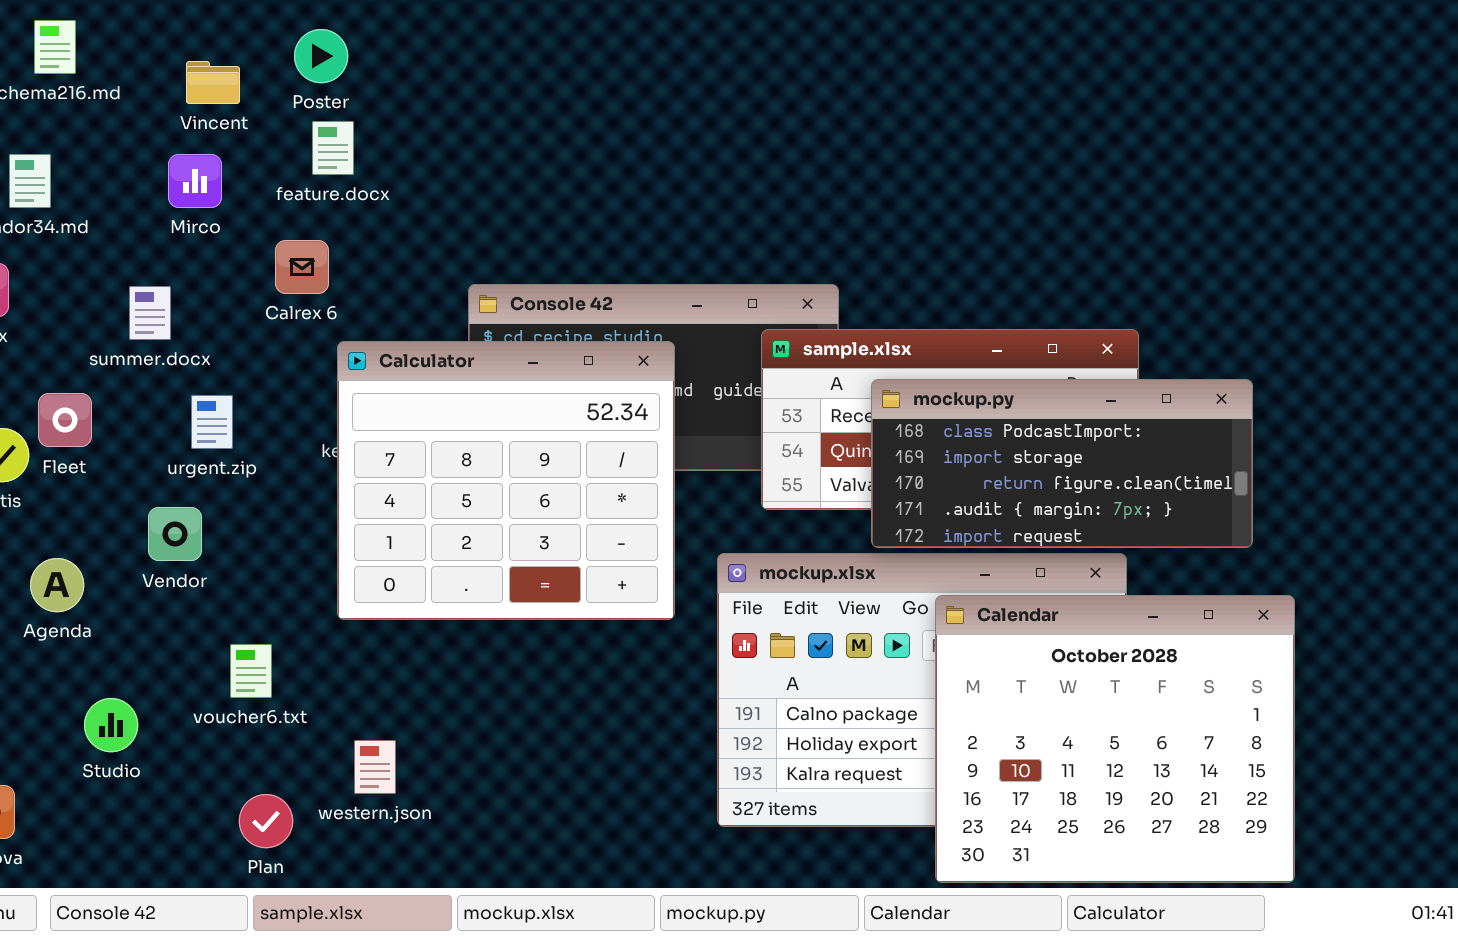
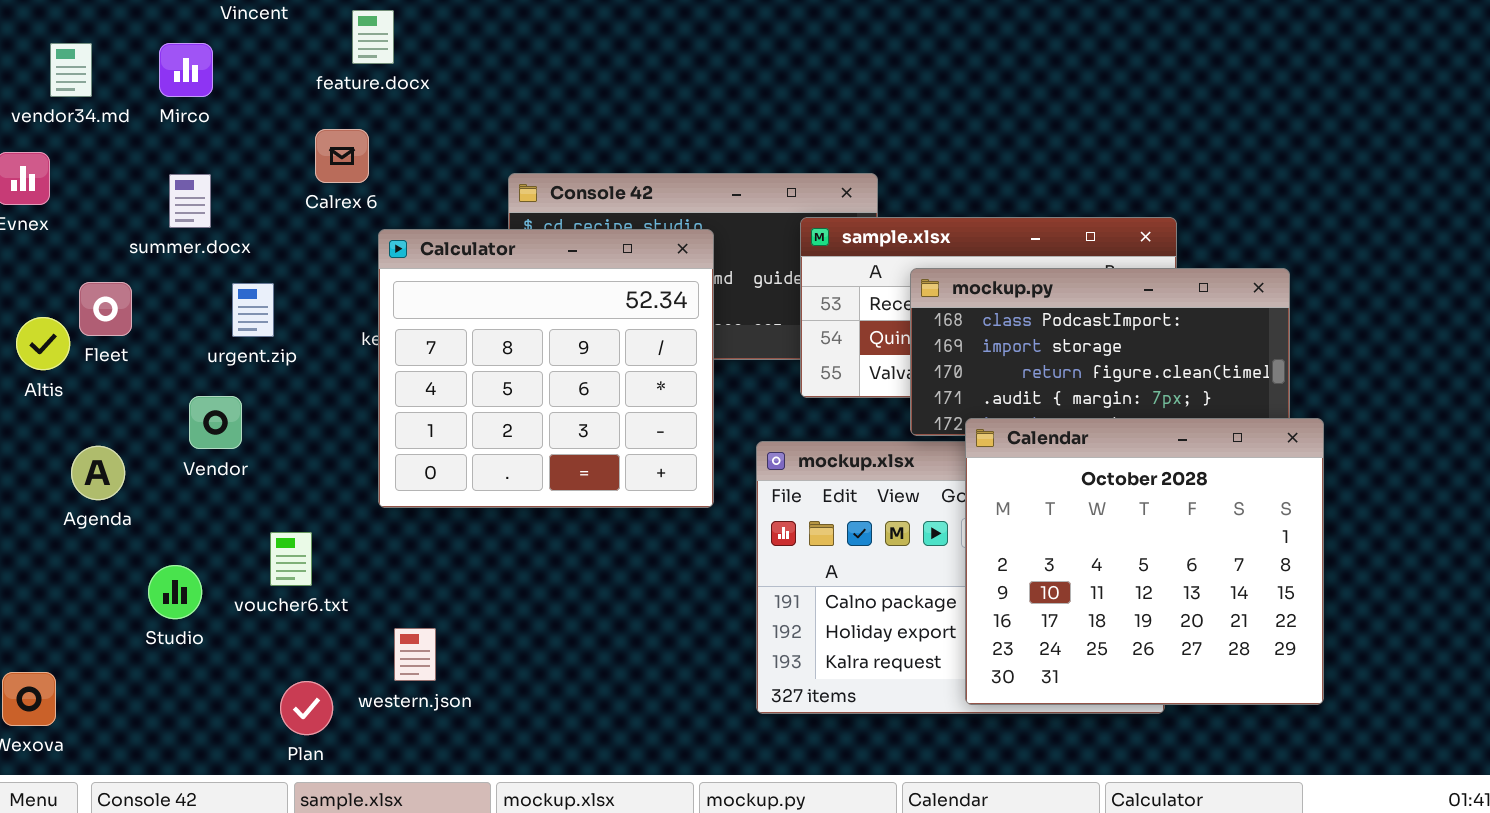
Mirco: [168,154,222,208] -> [159,43,213,97], moved
Calendar: [935,595,1295,883] -> [965,418,1324,705], moved
Studio: [84,698,138,752] -> [148,565,202,619], moved

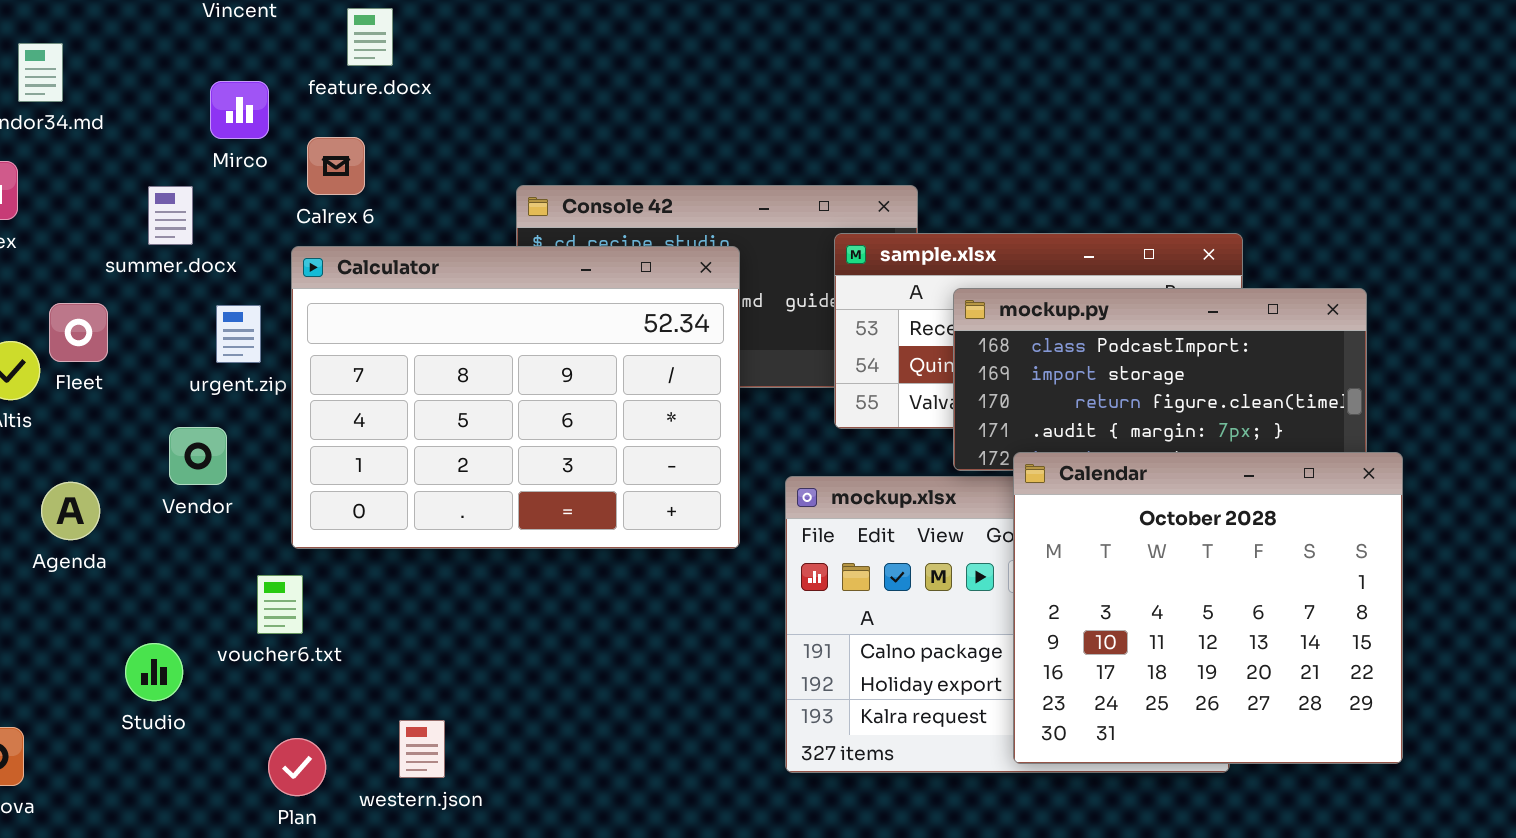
Mirco: [159,43,213,97] -> [210,81,269,139], moved
Calculator: [378,229,714,508] -> [291,246,740,549], resized
Studio: [148,565,202,619] -> [125,643,183,701], moved
western.json: [394,628,436,681] -> [399,720,445,778], moved

